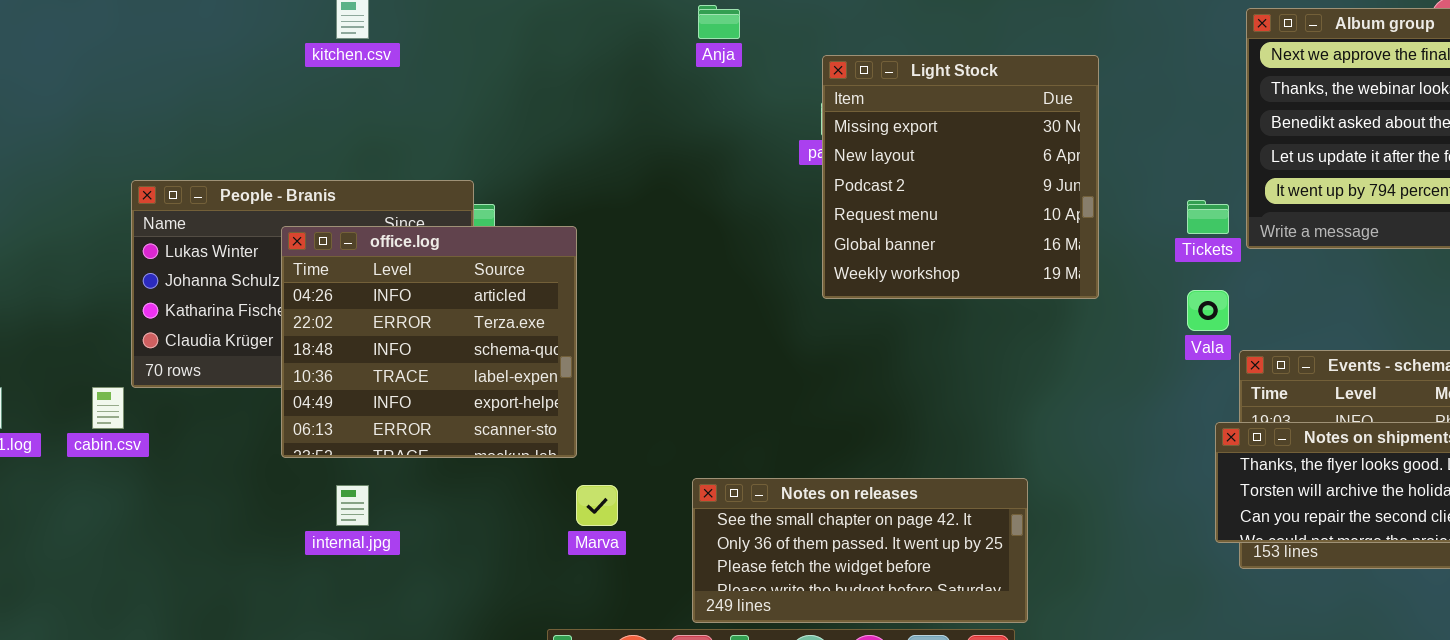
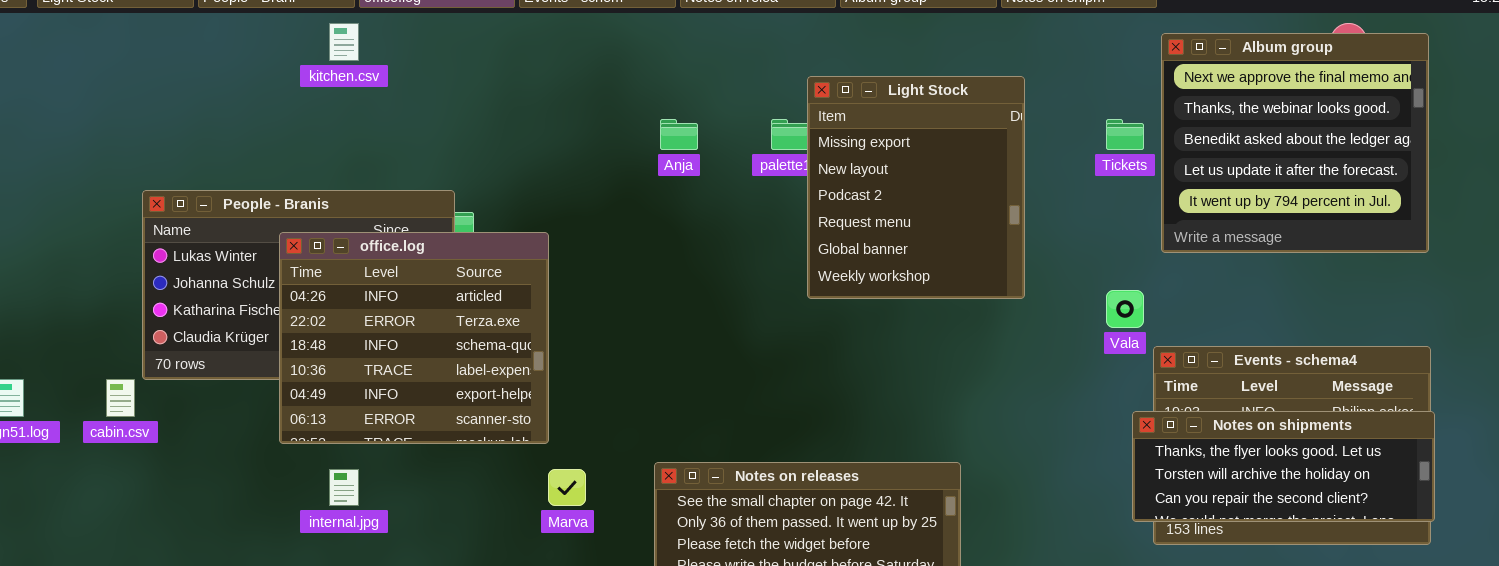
Anja: [698,5,740,39] -> [660,119,698,150], moved
Light Stock: [822,55,1099,299] -> [807,76,1025,299], resized
Tickets: [1187,200,1229,234] -> [1106,119,1144,150], moved

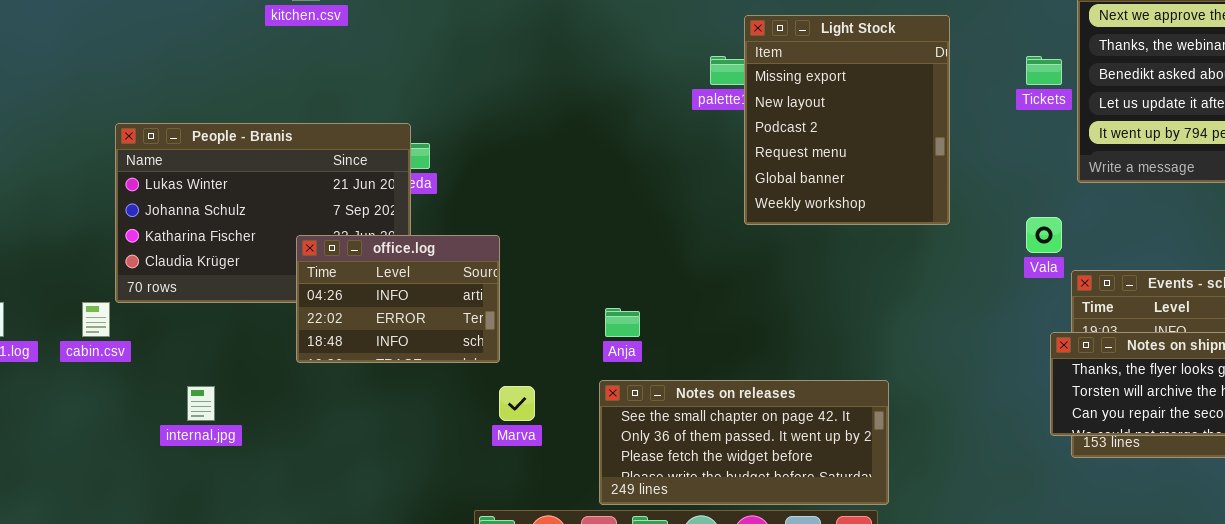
Anja: [660,119,698,150] -> [605,308,640,337], moved
office.log: [279,232,549,444] -> [296,235,500,363], resized
internal.jpg: [329,469,359,506] -> [187,386,215,421], moved

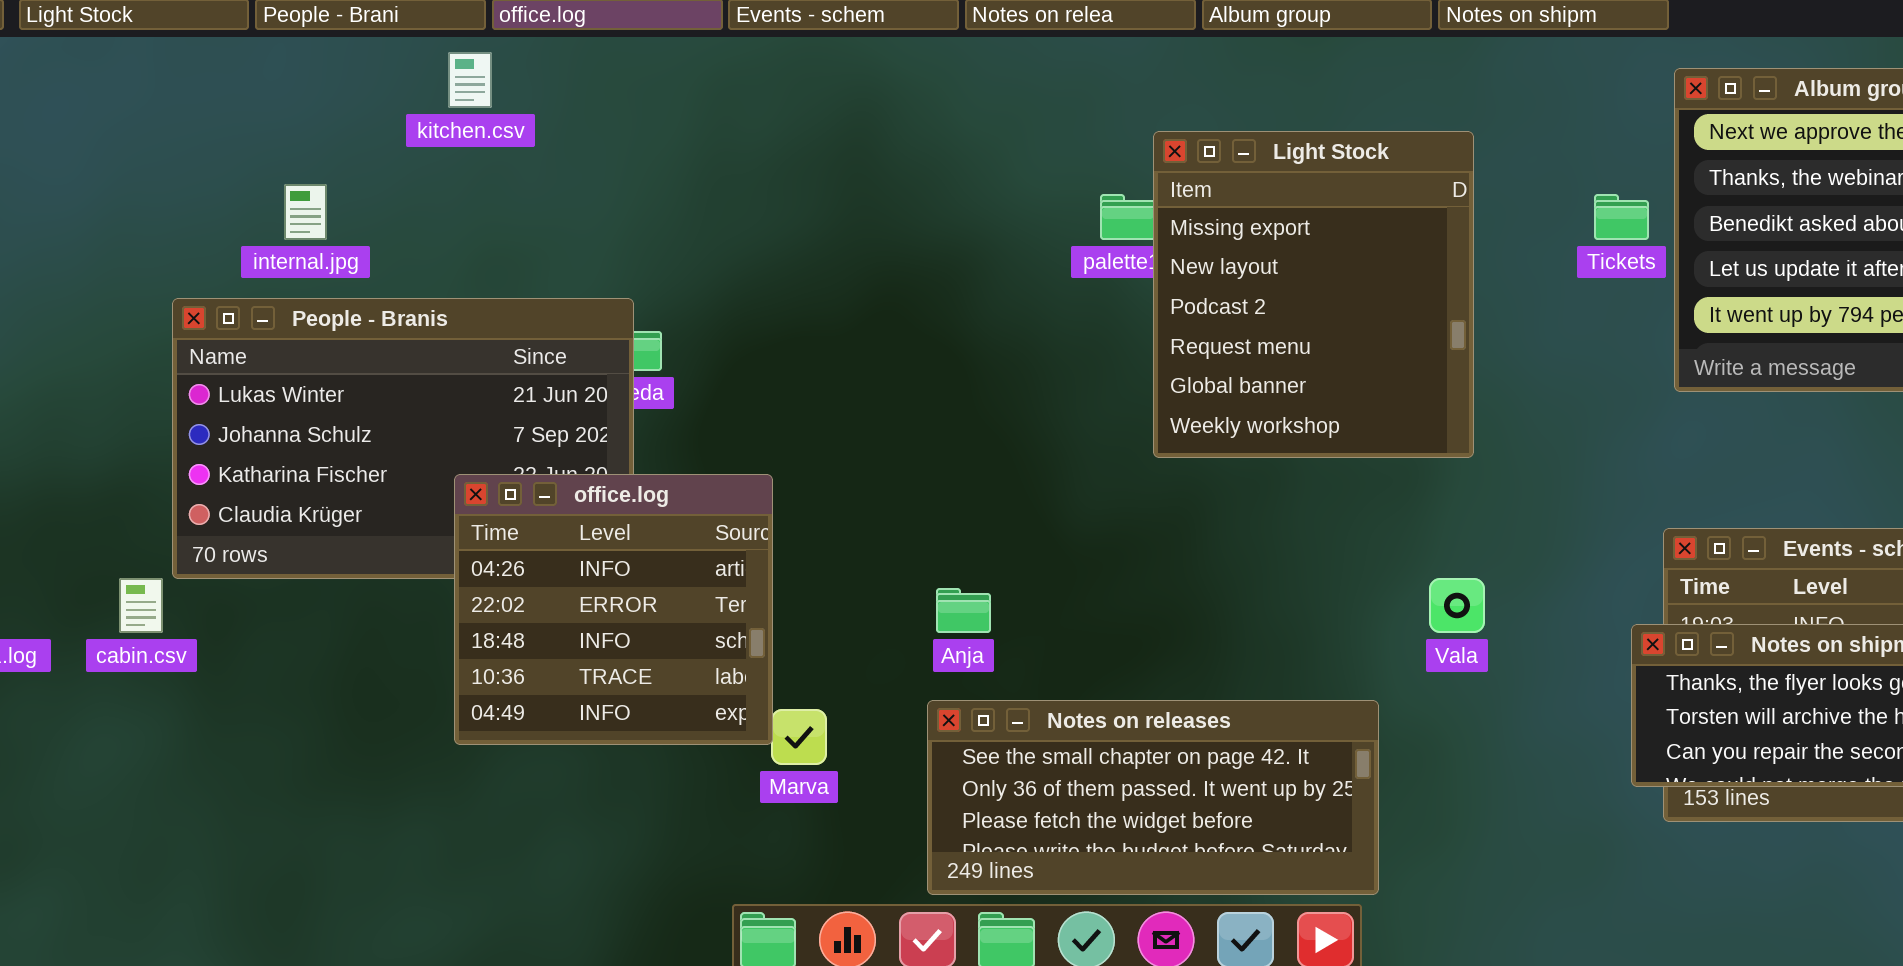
Vala: [1026,217,1062,253] -> [1429,578,1485,633], moved
office.log: [296,235,500,363] -> [454,474,773,745], resized
internal.jpg: [187,386,215,421] -> [284,184,327,240], moved

